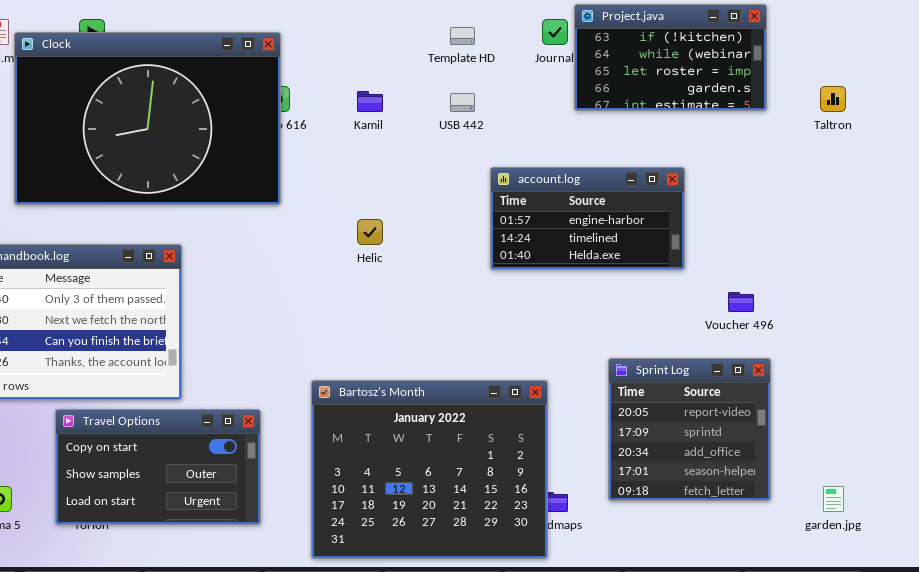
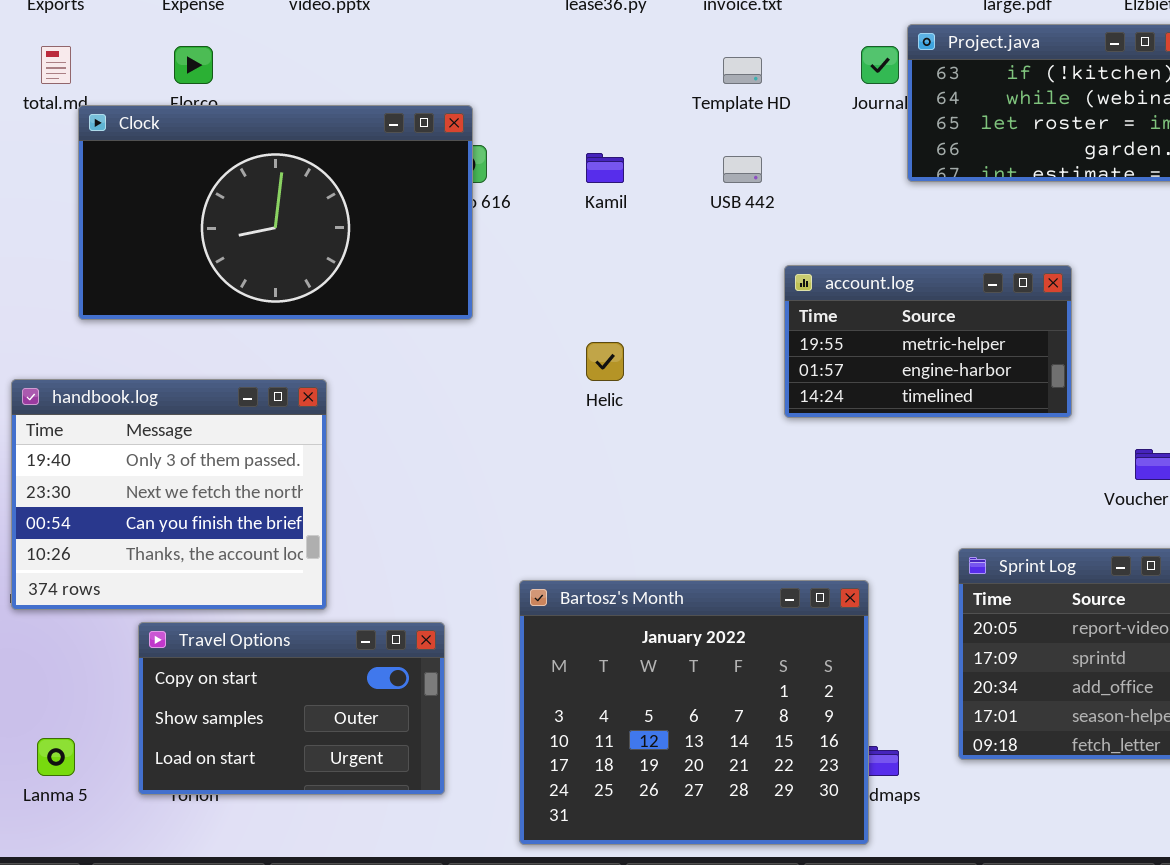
Clock: [14,32,281,205] -> [78,105,473,320], resized
account.log: [490,167,685,270] -> [784,265,1072,418], scrolled up 1 row

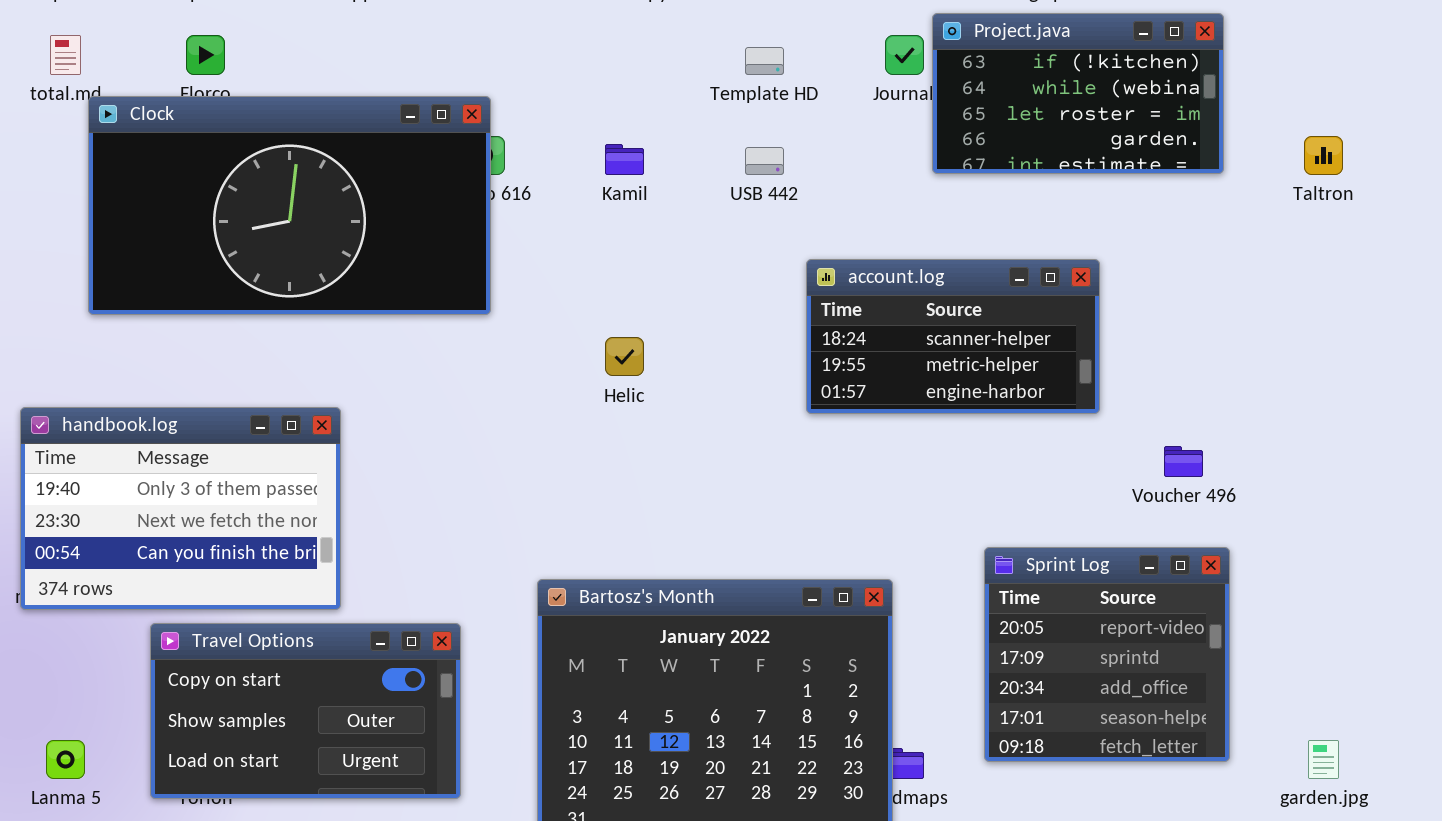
account.log: [784,265,1072,418] -> [806,259,1100,414], scrolled up 1 row
handbook.log: [11,379,327,610] -> [20,407,341,610], resized

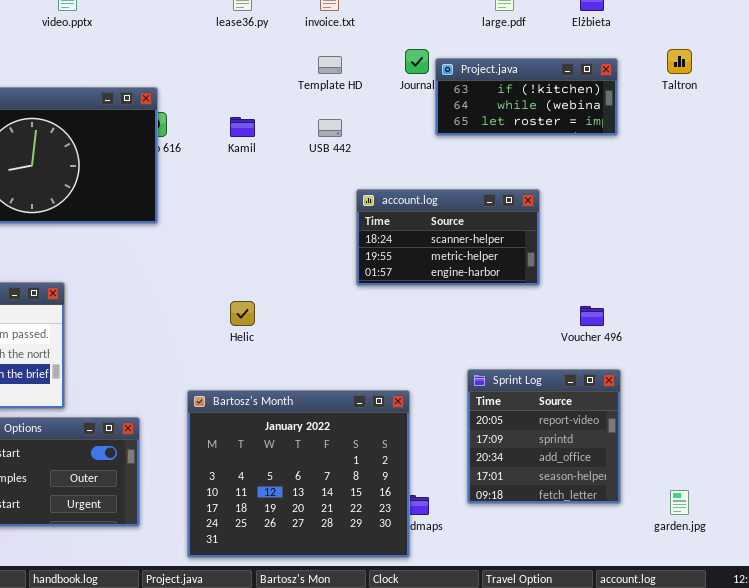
Project.java: [932,13,1224,174] -> [435,58,618,136], resized
Taltron: [1304,136,1343,175] -> [667,49,692,74], moved
Helic: [605,337,644,376] -> [230,301,255,326], moved

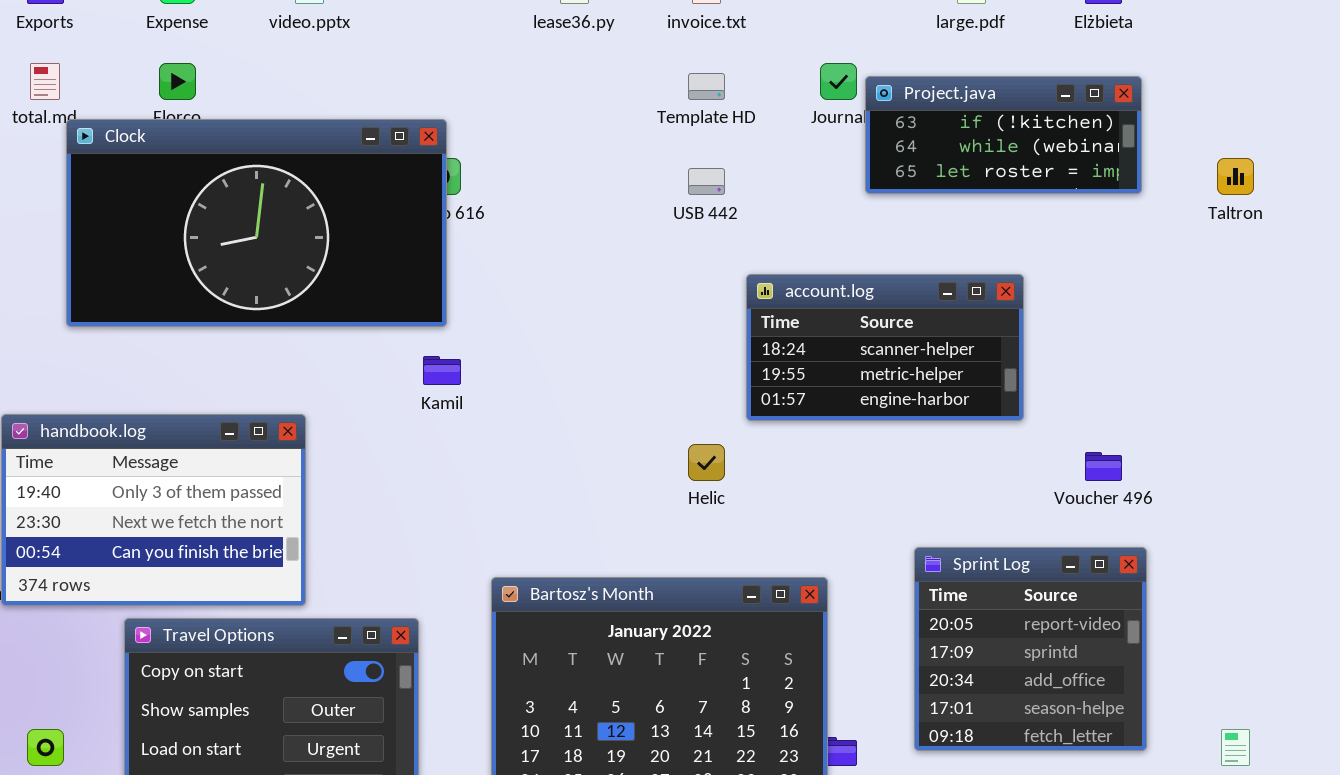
Taltron: [667,49,692,74] -> [1217,158,1254,195], moved
Kamil: [230,117,255,137] -> [423,356,461,385], moved
Helic: [230,301,255,326] -> [688,444,725,481], moved

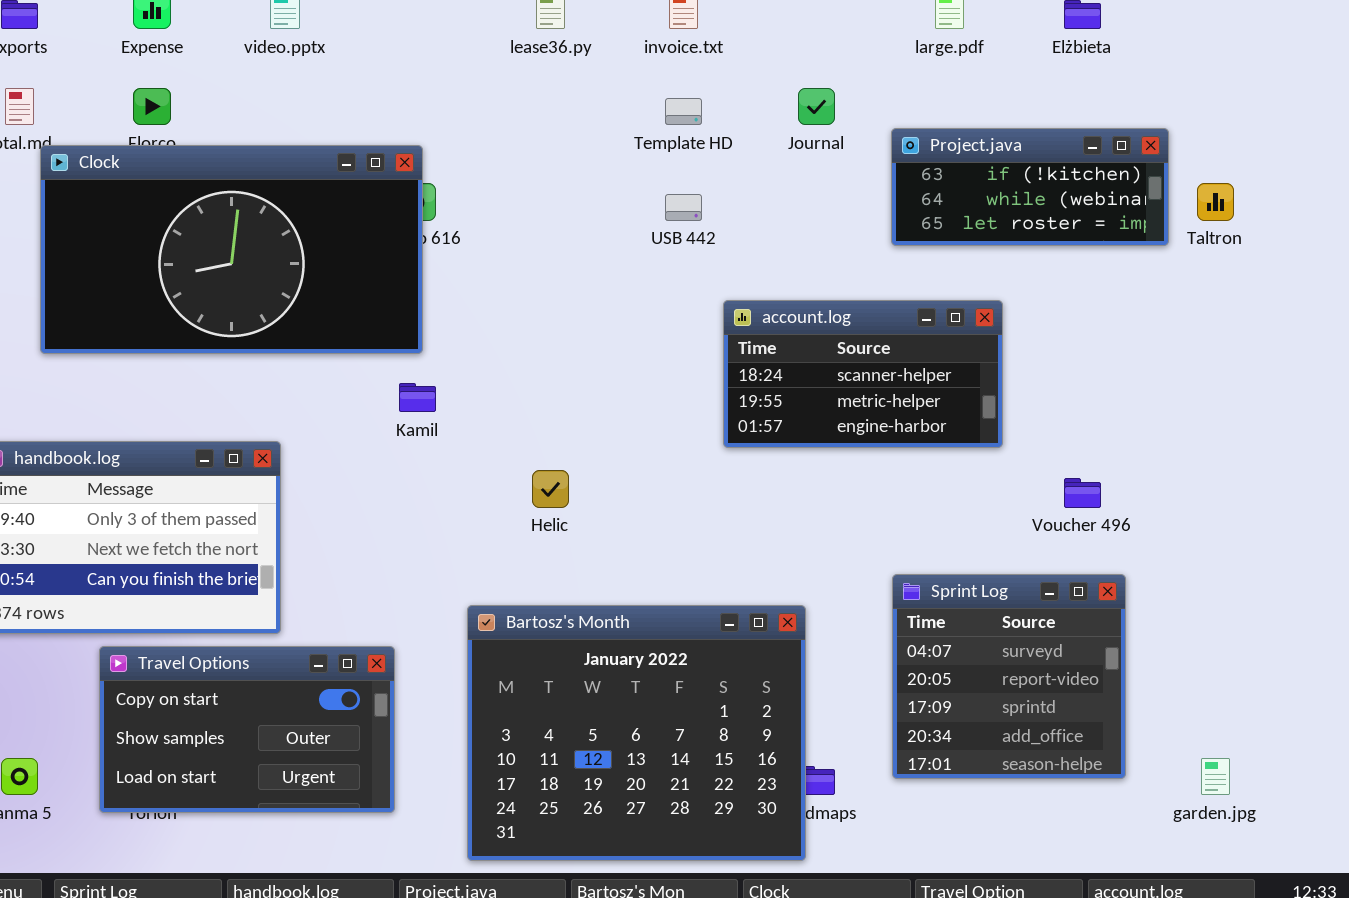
Project.java: [865,76,1142,194] -> [891,128,1169,246], moved
Helic: [688,444,725,481] -> [532,470,569,508], moved
Sprint Log: [914,547,1147,751] -> [892,574,1126,779], scrolled up 1 row

